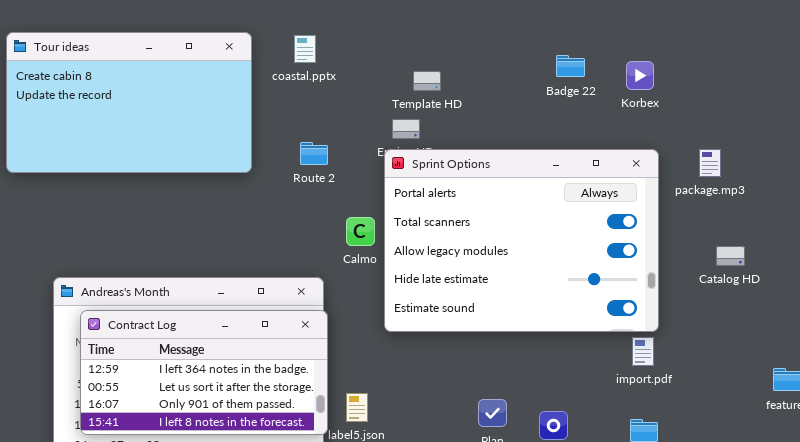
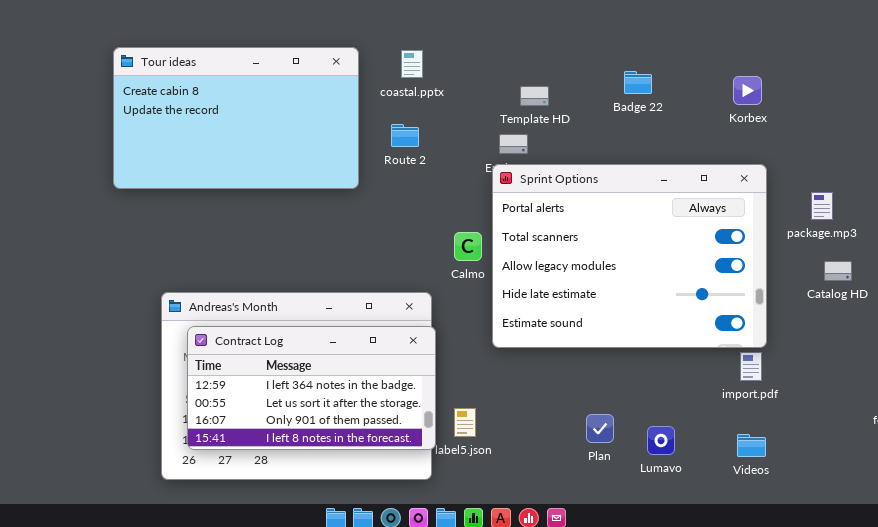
Badge 22: [556,55,585,77] -> [624,71,652,94], moved
Route 2: [300,142,328,165] -> [391,124,419,147], moved
package.mp3: [699,149,721,177] -> [811,192,833,220], moved

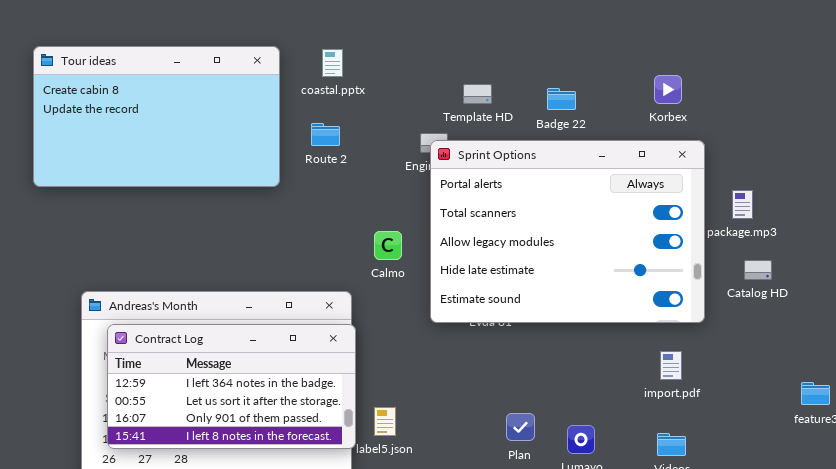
Badge 22: [624,71,652,94] -> [547,88,576,110], moved
Template HD: [520,86,549,106] -> [463,84,492,104], moved
Sprint Options: [492,164,767,348] -> [430,140,705,323], moved

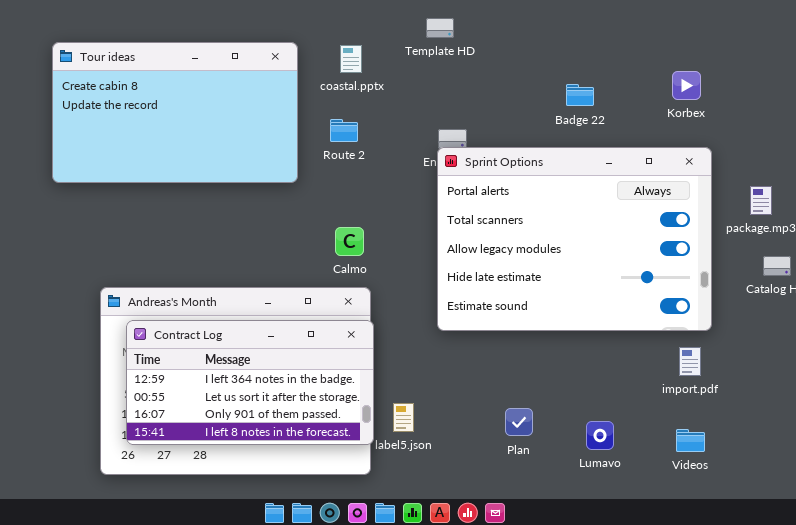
Template HD: [463,84,492,104] -> [426,18,454,38], moved
Sprint Options: [430,140,705,323] -> [437,147,712,331], moved
Calmo: [374,231,402,260] -> [335,227,364,256], moved
Plan: [506,413,535,441] -> [505,408,533,436], moved

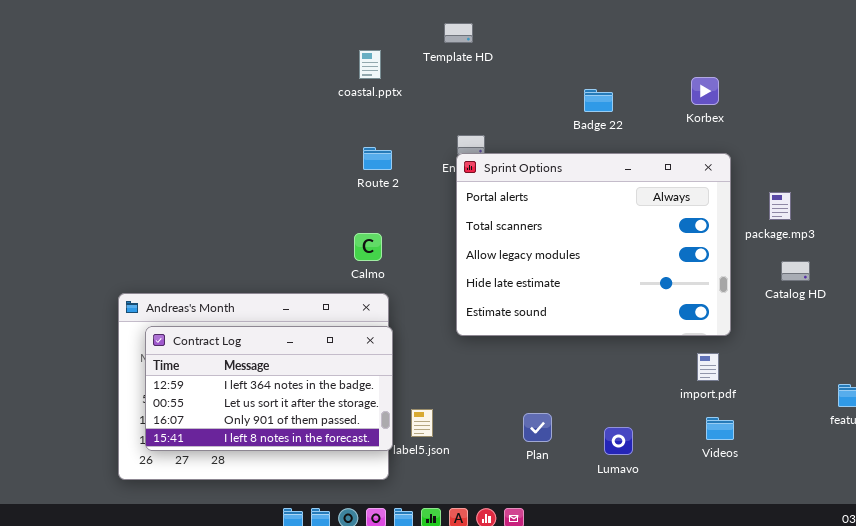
Tour ideas: [52,42,298,183] -> none, closed
Route 2: [330,119,358,142] -> [363,147,392,170], moved
Videos: [676,429,705,452] -> [706,417,734,440], moved

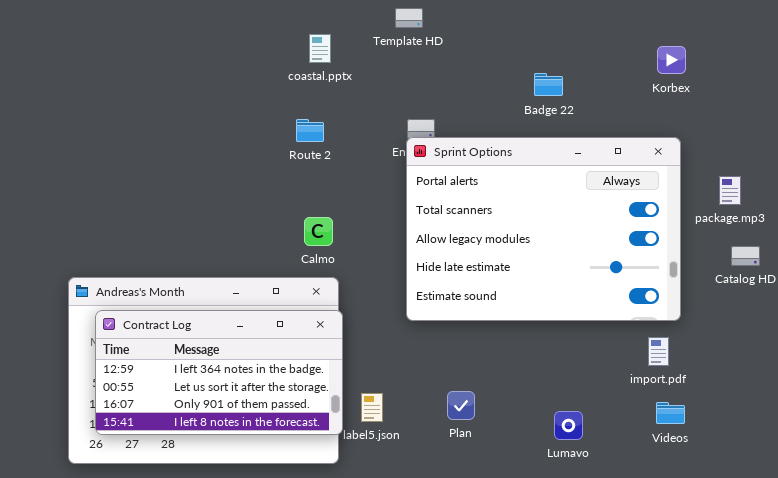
Korbex: [691,77,719,105] -> [657,46,686,74], moved
Route 2: [363,147,392,170] -> [296,119,324,142], moved
Plan: [523,413,552,442] -> [447,391,475,420], moved

